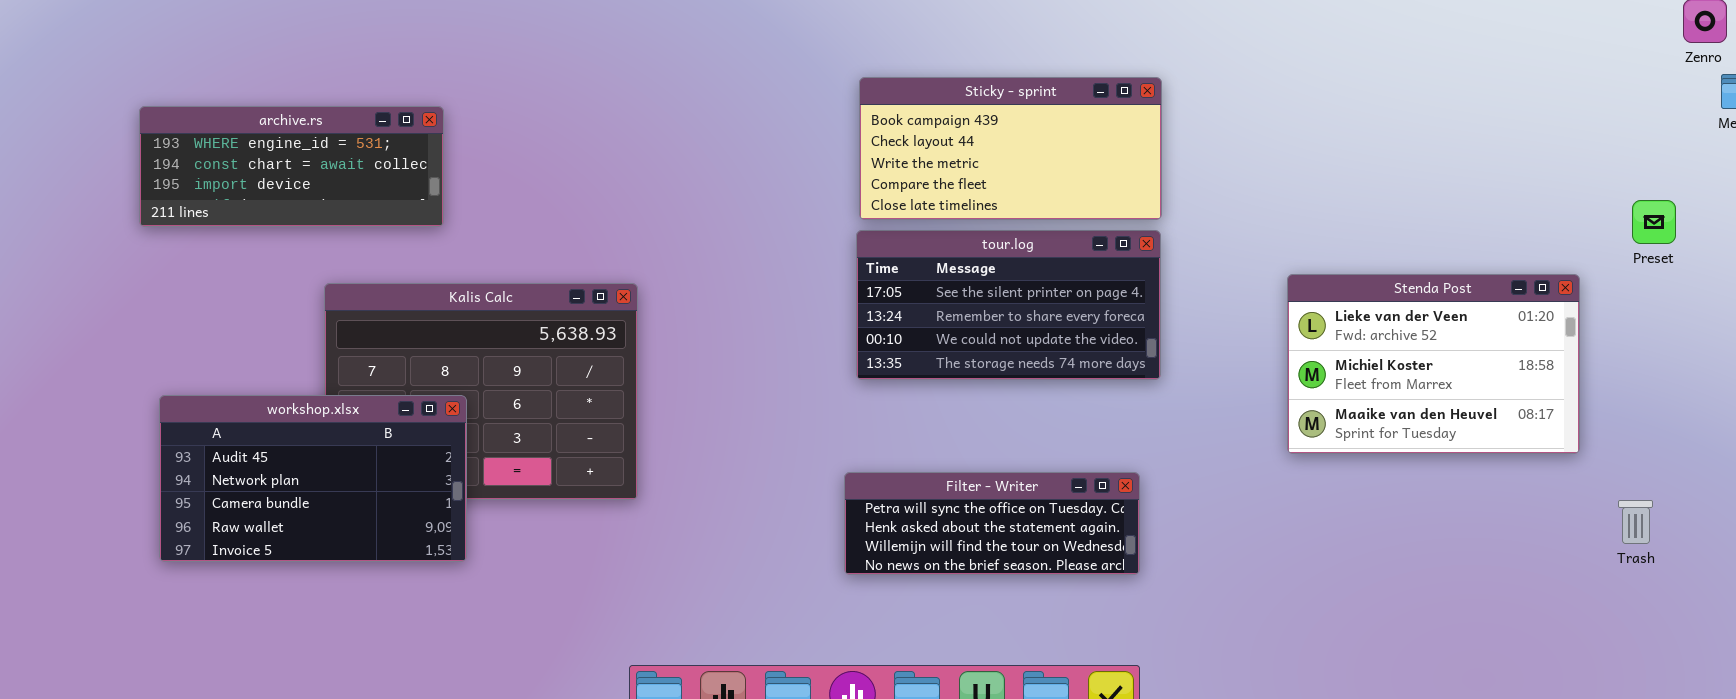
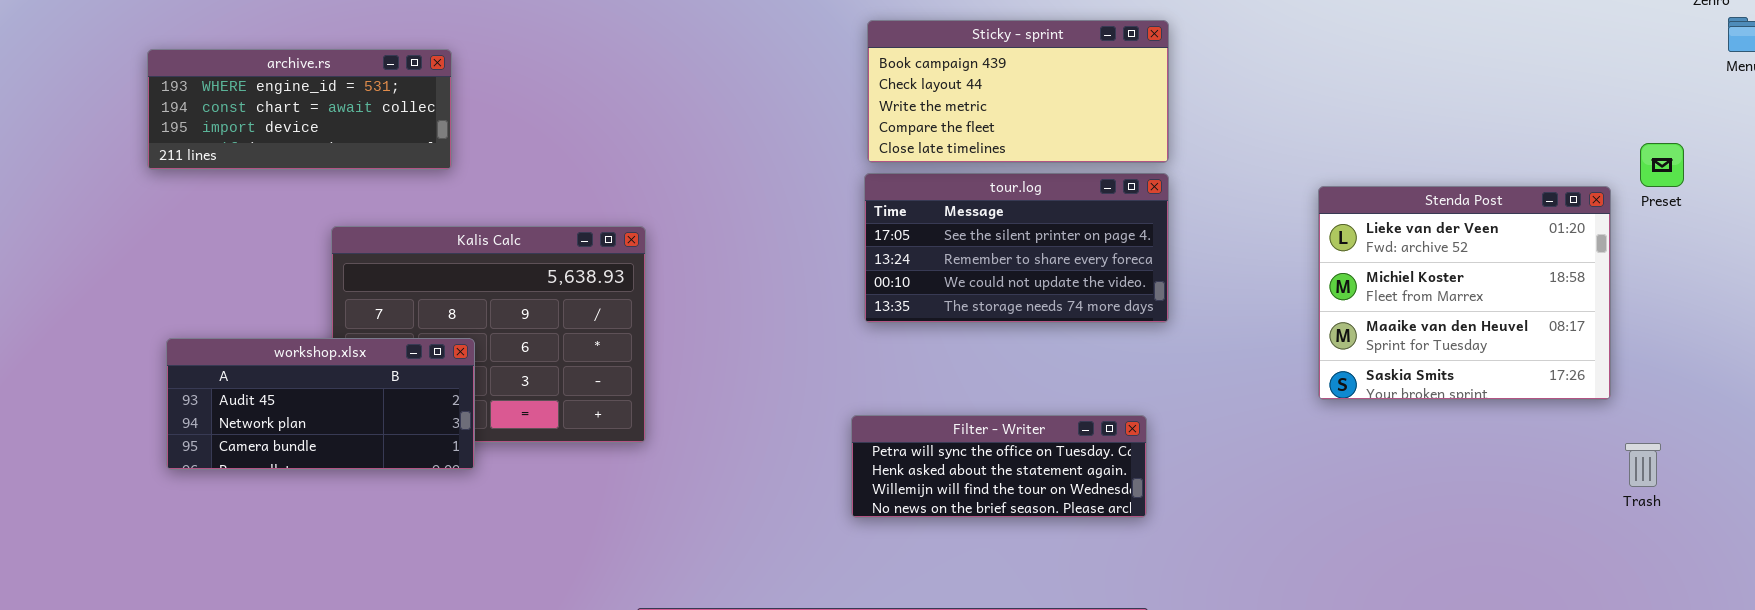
Stenda Post: [1287,274,1580,454] -> [1318,186,1611,400], moved, resized
workshop.xlsx: [159,395,467,562] -> [166,338,475,470], resized

